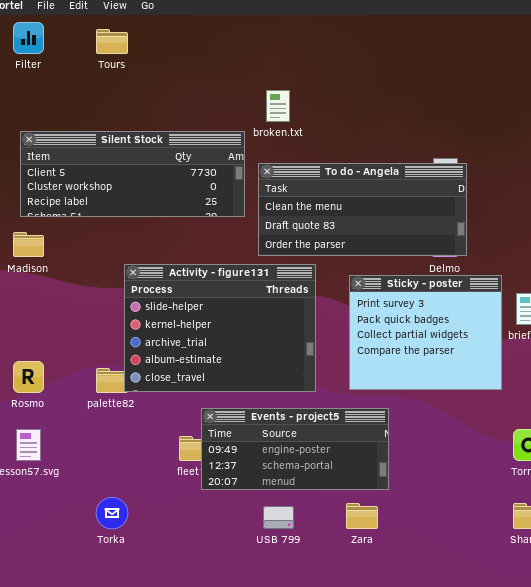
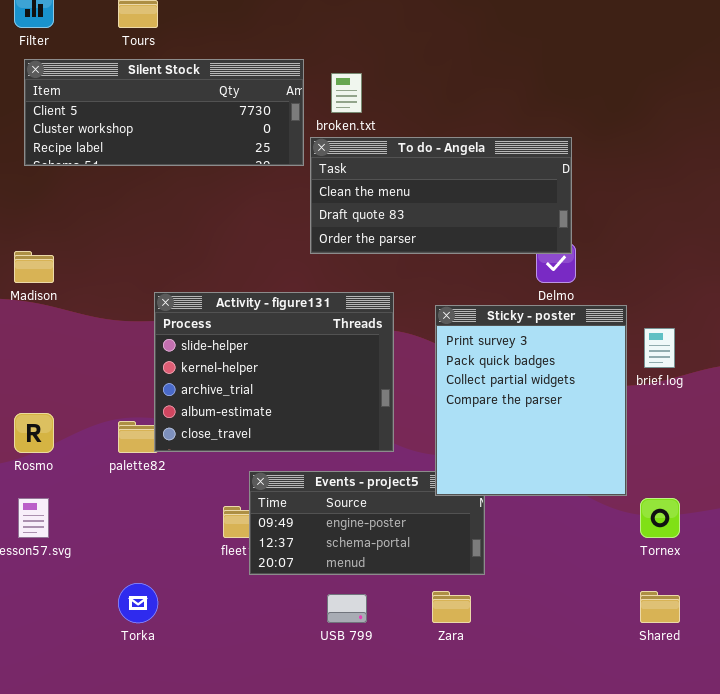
Silent Stock: [20,131,245,217] -> [24,59,304,166], moved
To do - Angela: [258,163,467,256] -> [310,137,572,254], moved
Sticky - poster: [349,275,502,390] -> [435,305,627,496], resized

